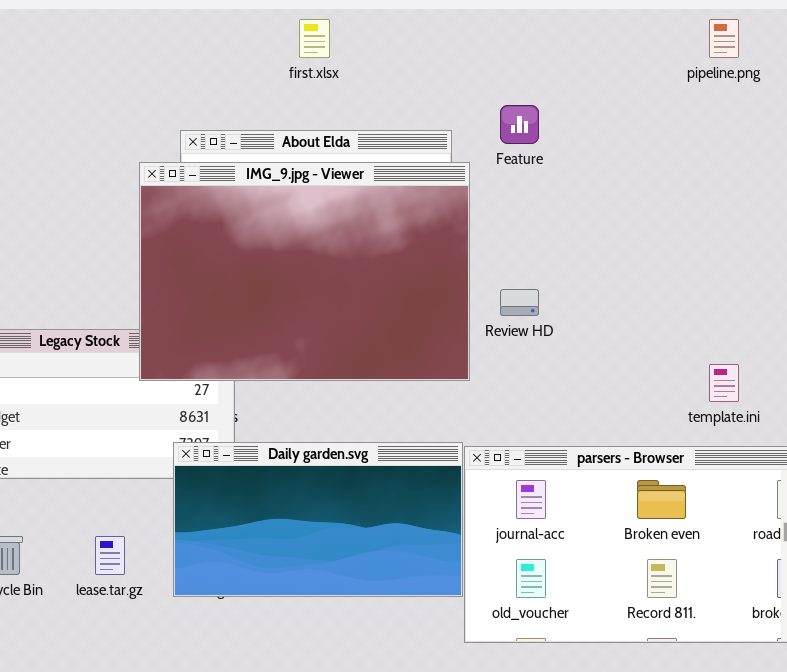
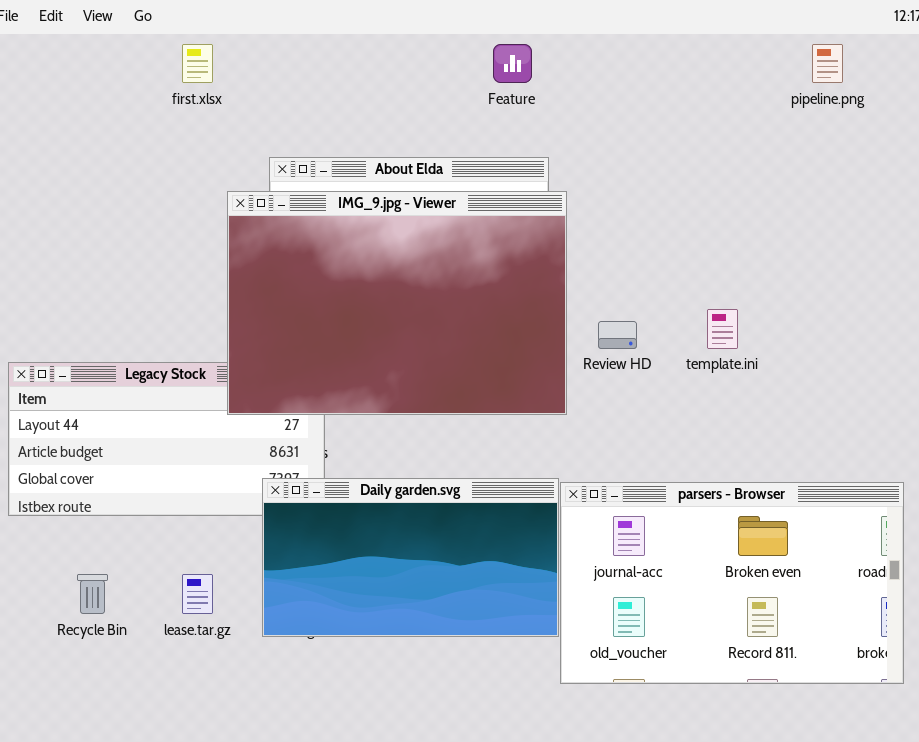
first.xlsx: [299,19,330,58] -> [182,44,213,83], moved
Feature: [500,105,539,144] -> [493,44,532,83], moved
template.ini: [709,364,739,402] -> [707,309,738,349], moved

